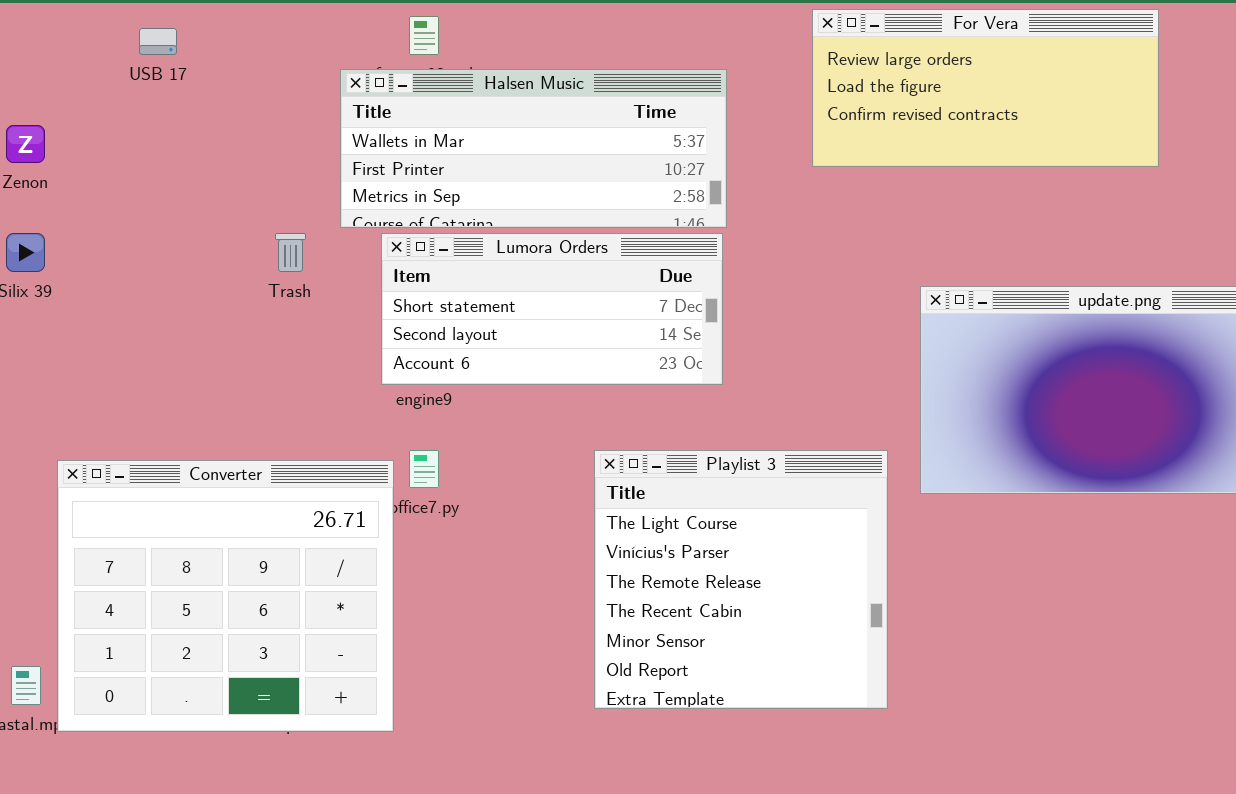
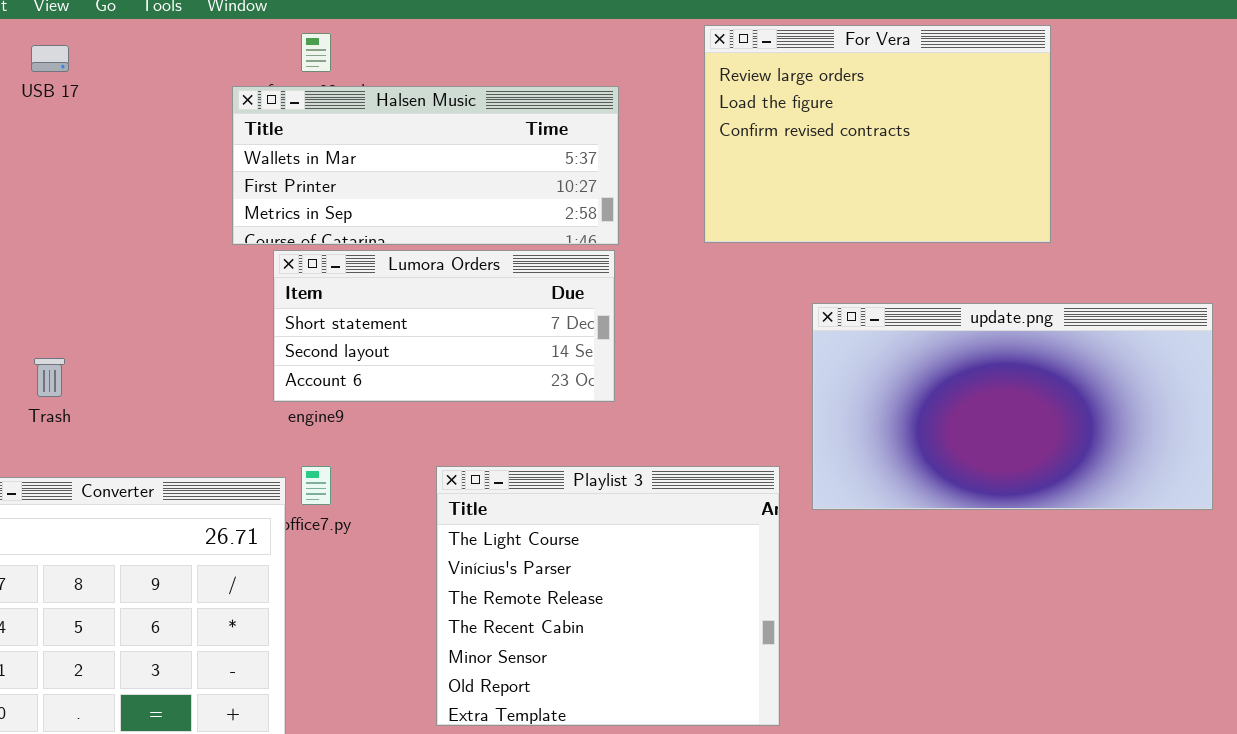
For Vera: [812,9,1159,167] -> [704,25,1051,243], resized
Trash: [275,233,306,272] -> [34,358,65,397], moved
Playlist 3: [594,450,888,709] -> [436,466,780,726], resized

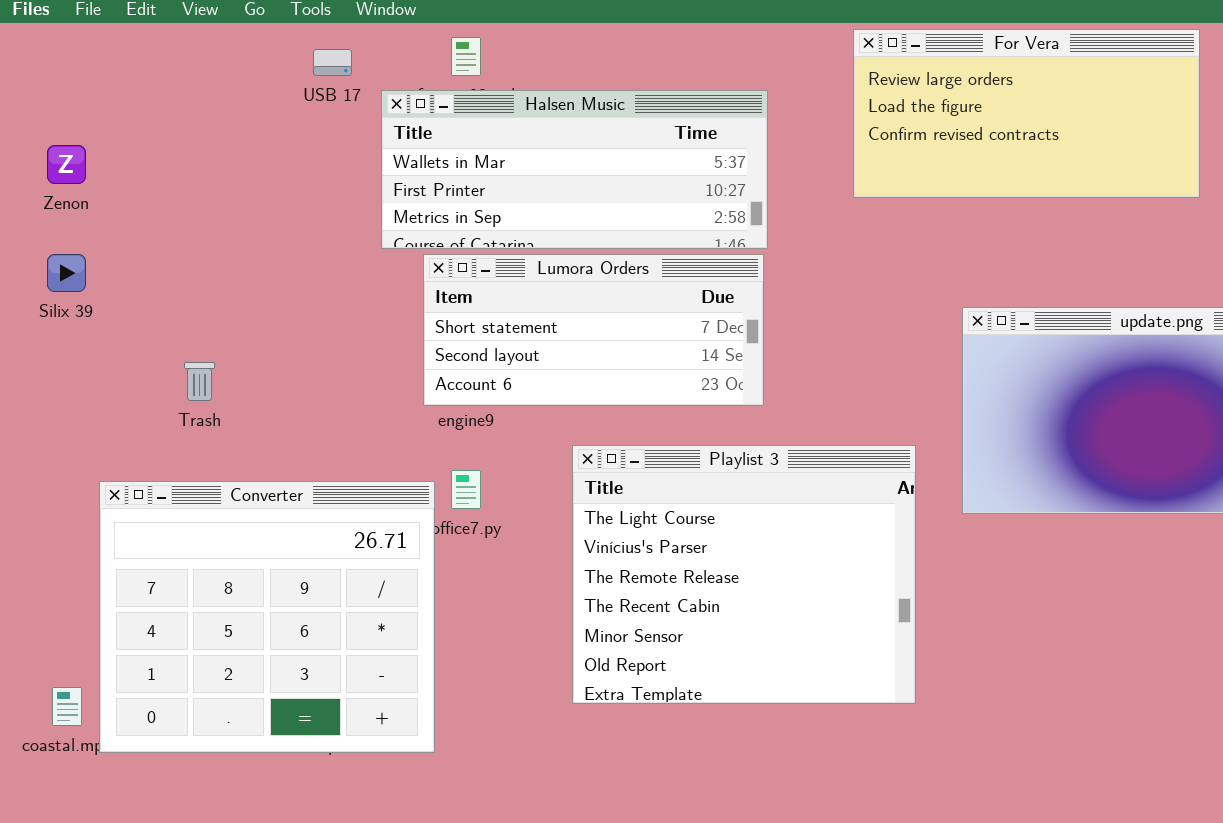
For Vera: [704,25,1051,243] -> [853,29,1200,198], resized
USB 17: [31,45,69,72] -> [313,49,352,76], moved
Playlist 3: [436,466,780,726] -> [572,445,916,704], moved

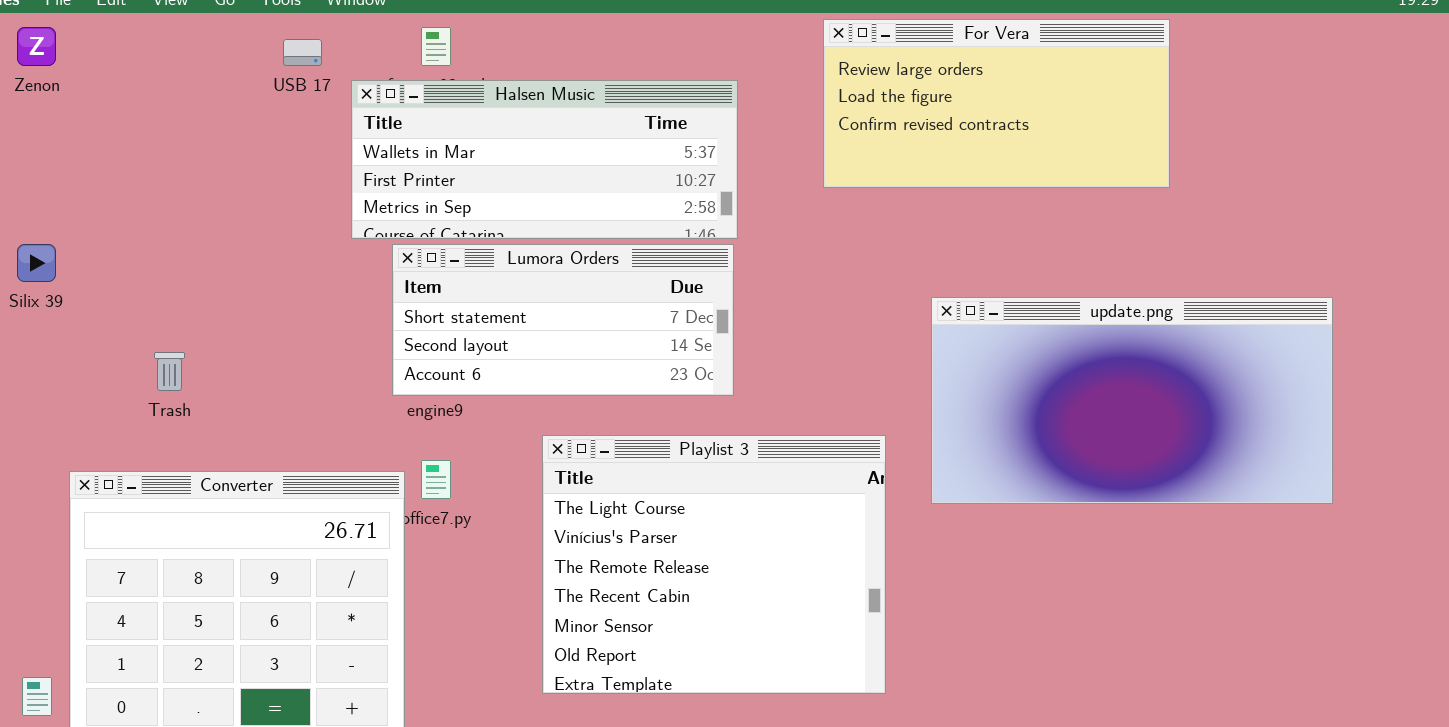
Zenon: [47,145,86,184] -> [17,27,56,66], moved

